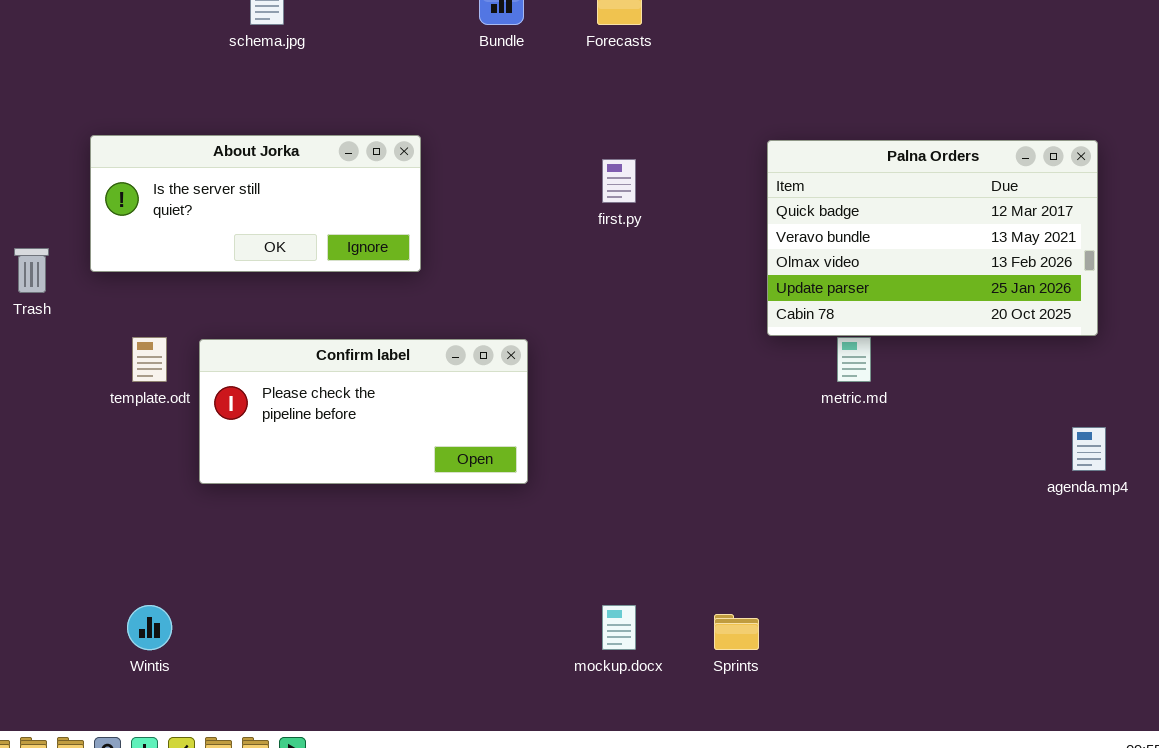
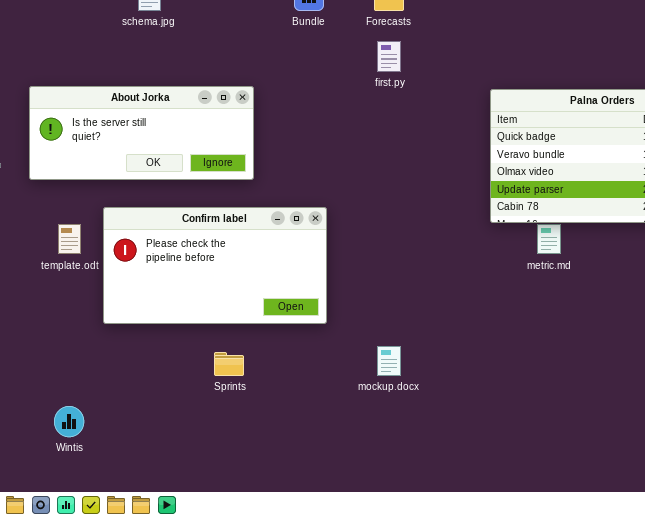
first.py: [602,159,636,203] -> [377,41,401,72], moved
Confirm label: [199,339,528,484] -> [103,207,327,324], resized
mockup.docx: [602,605,636,650] -> [377,346,401,376], moved
Sprints: [714,614,759,650] -> [214,352,244,376], moved

